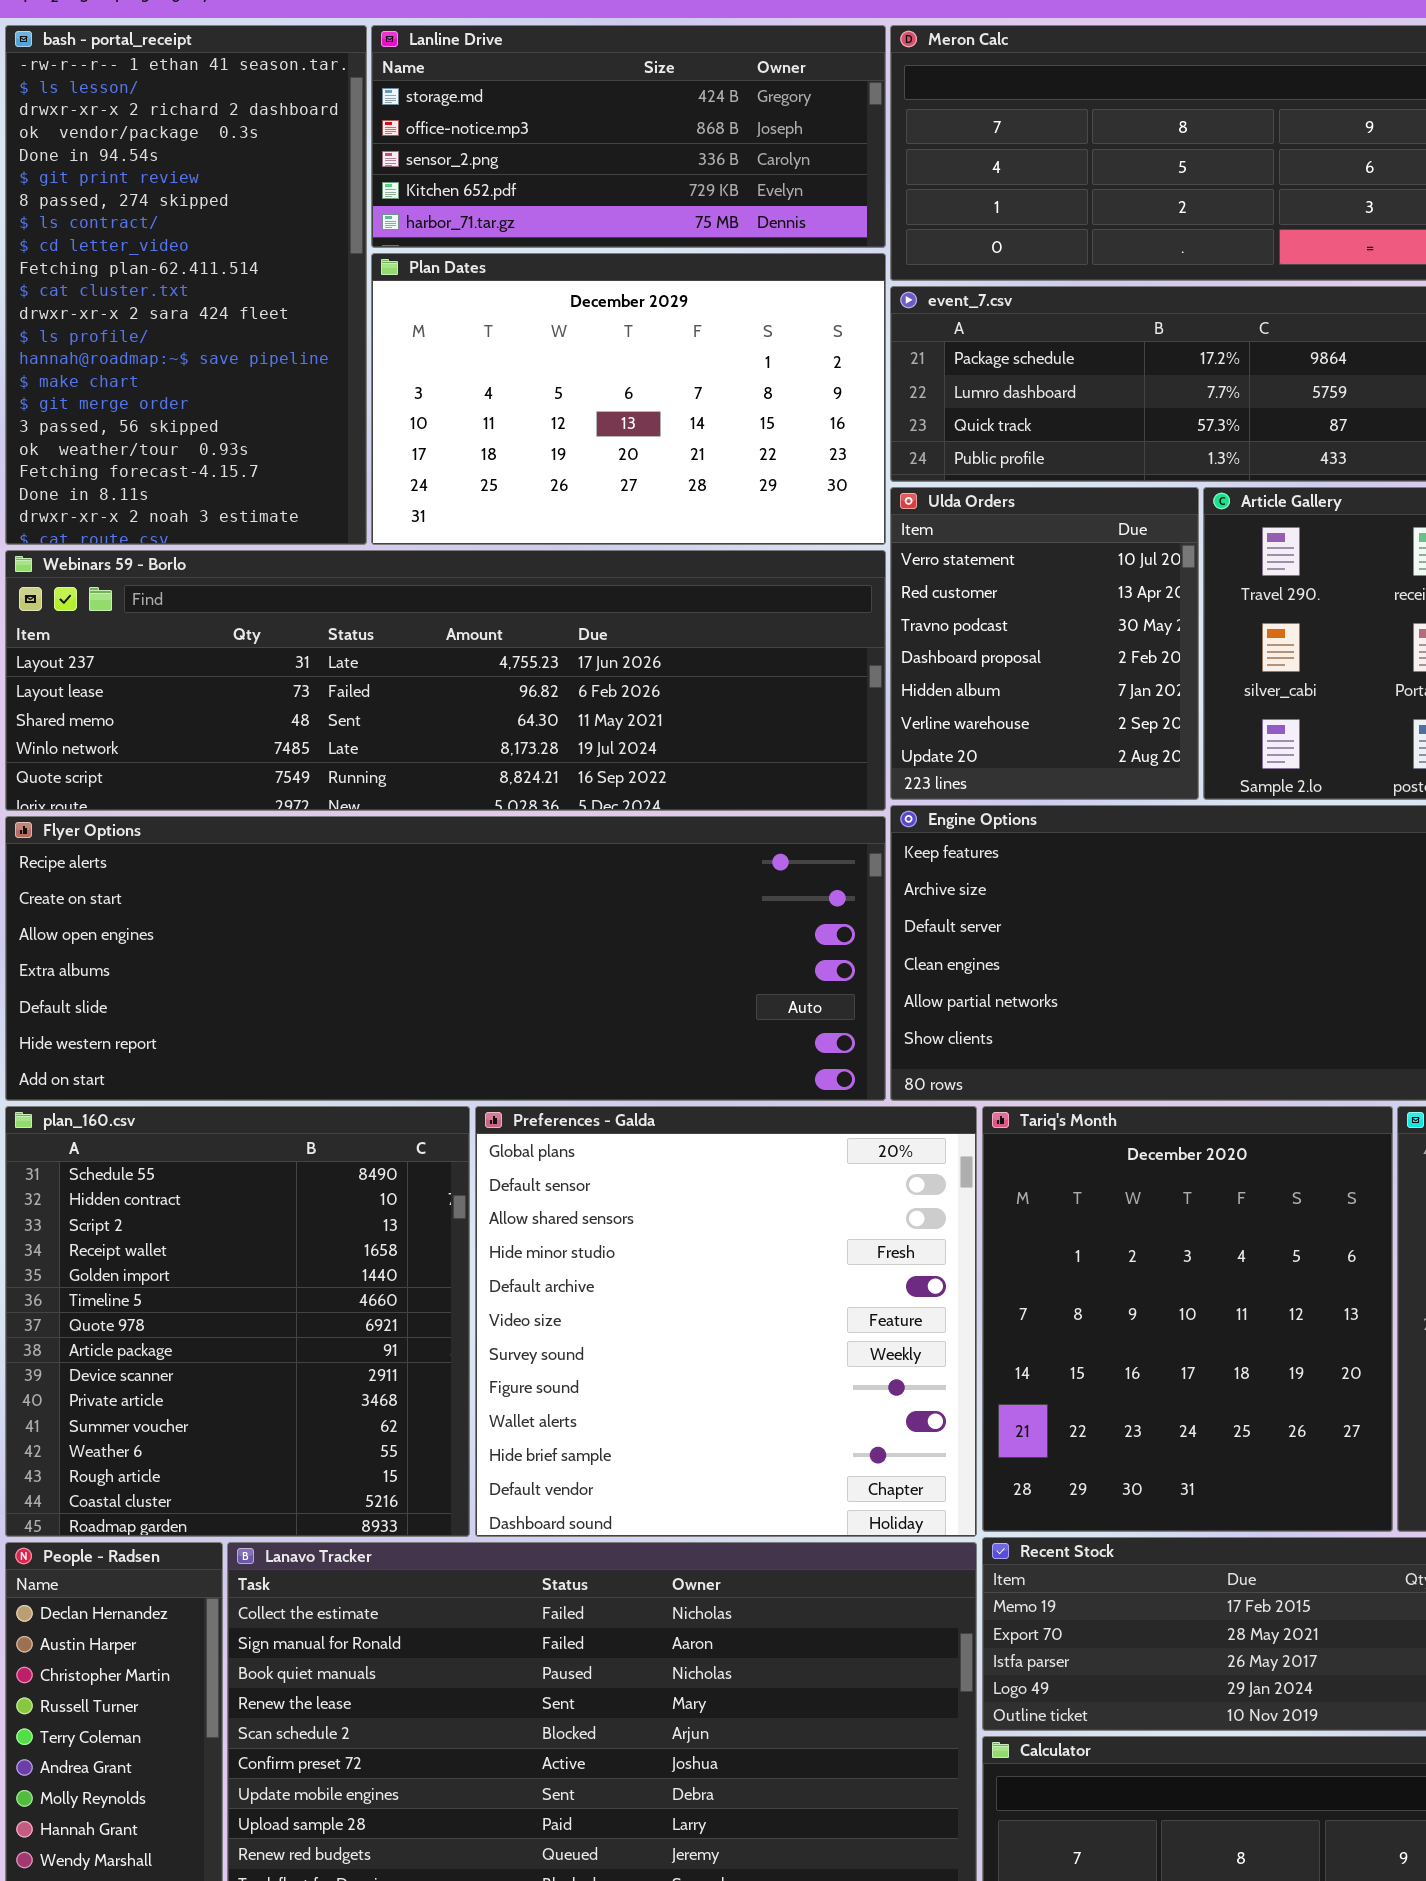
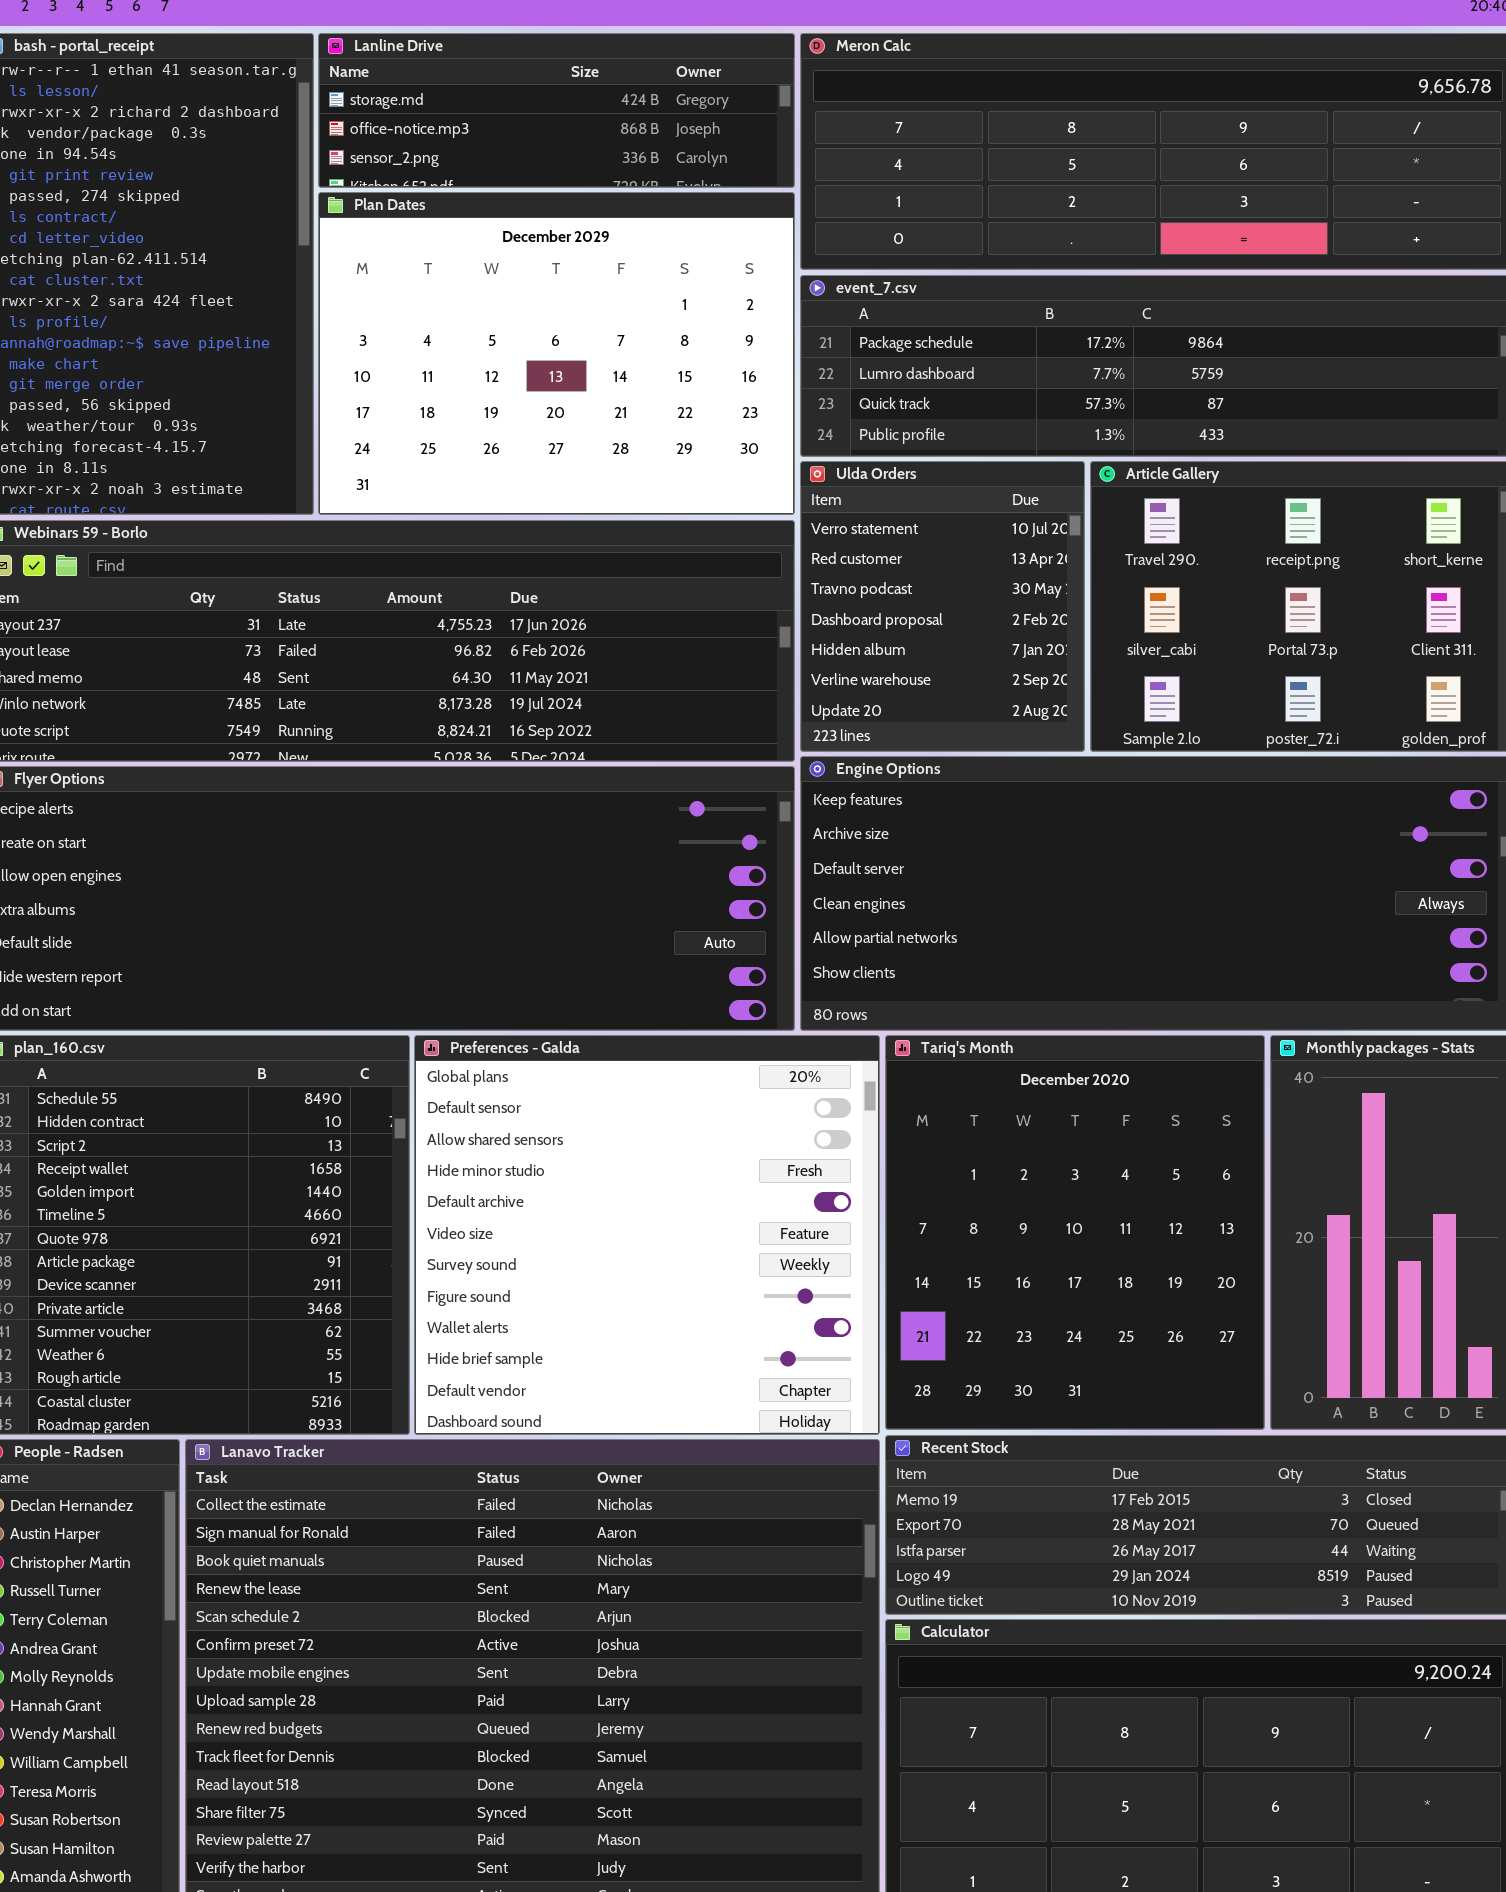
Lanline Drive: [371,25,886,248] -> [318,33,795,188], resized
Plan Dates: [371,253,886,545] -> [318,192,795,515], resized

